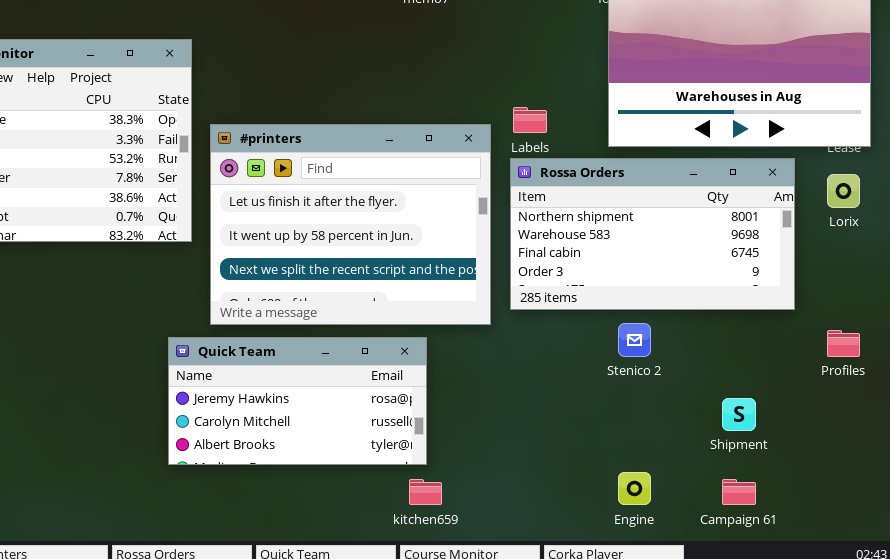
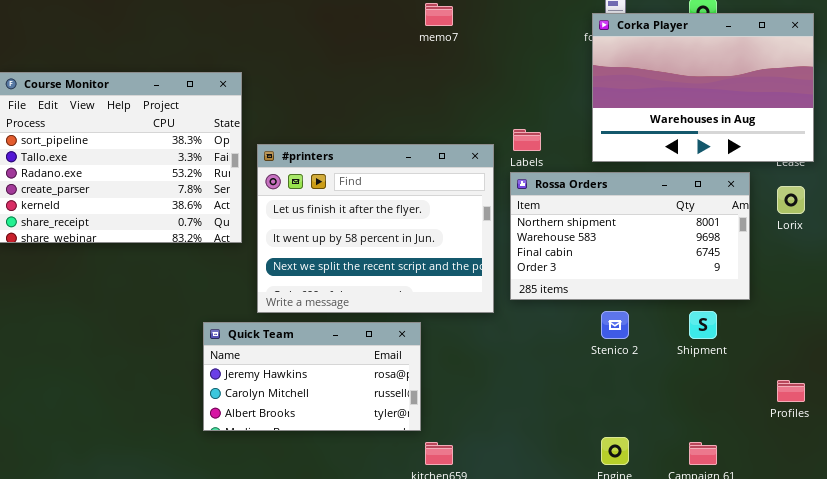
Profiles: [827,330,860,357] -> [777,380,805,402], moved
Quick Team: [168,337,427,465] -> [203,322,421,431], moved
Shipment: [722,398,756,431] -> [689,311,717,339], moved

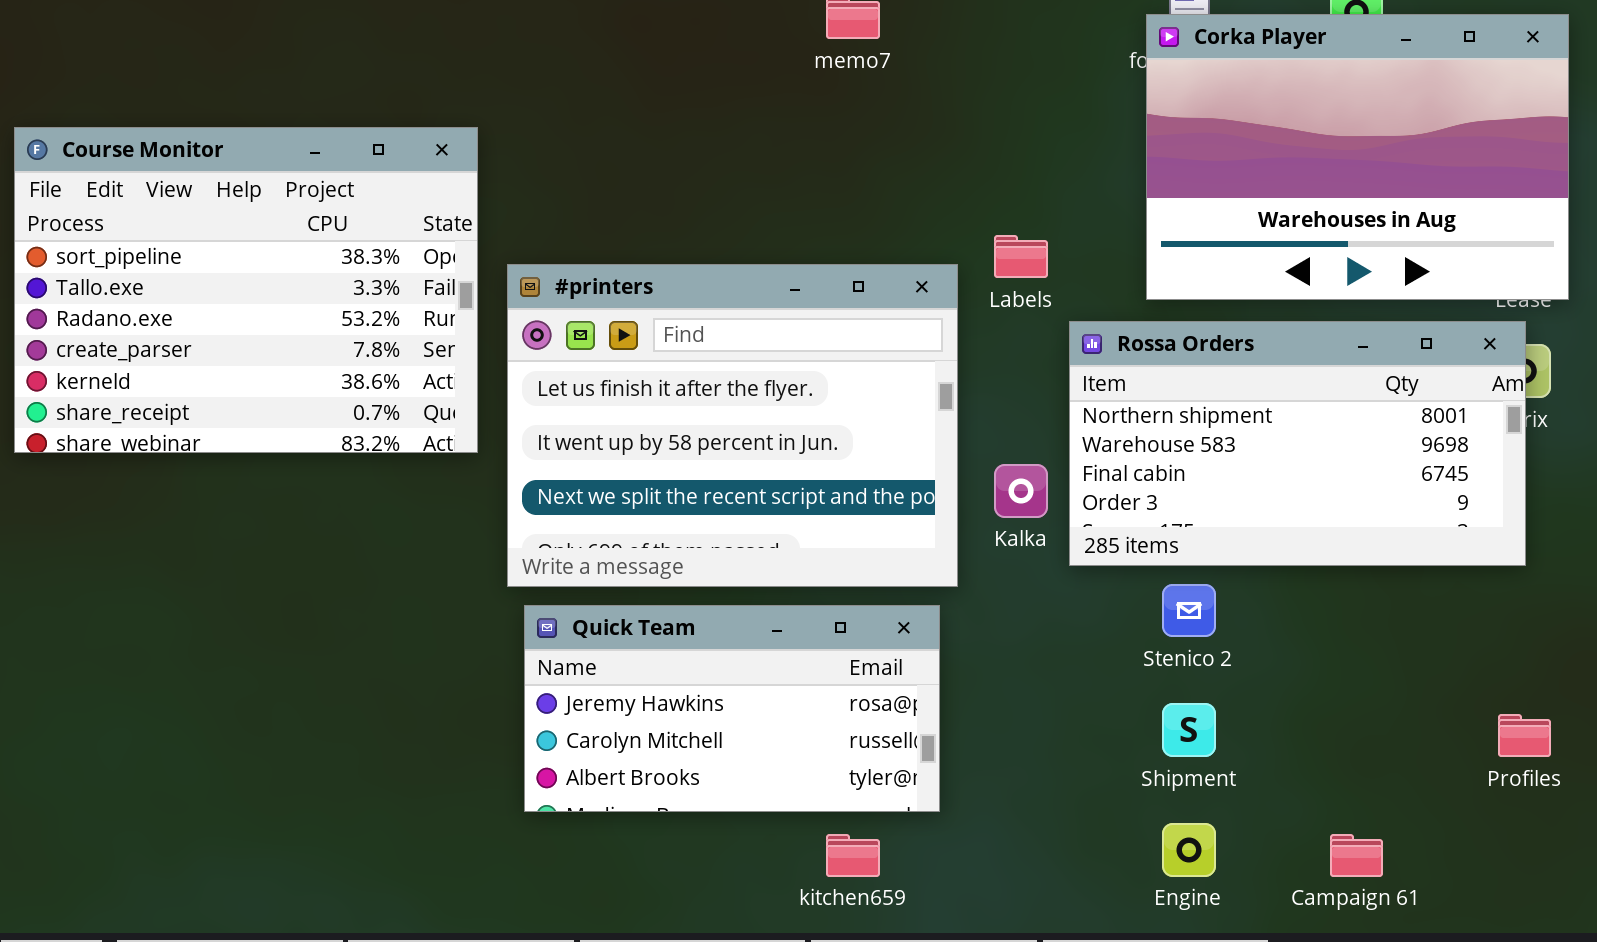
Rossa Orders: [510,172,750,300] -> [1069,321,1526,566], moved
Shipment: [689,311,717,339] -> [1162,703,1216,757], moved
Quick Team: [203,322,421,431] -> [524,605,940,812], moved

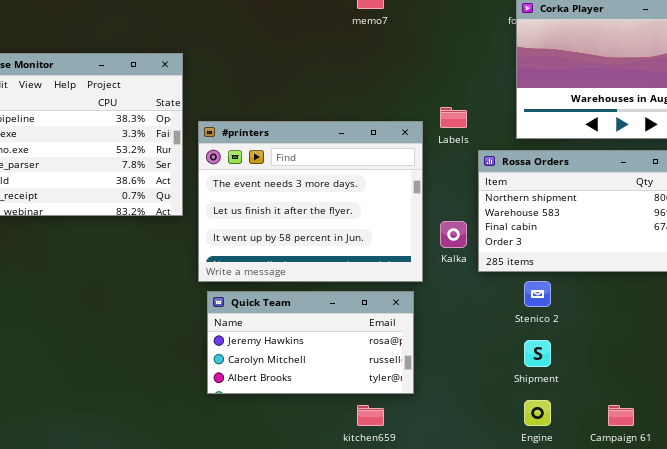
#printers: [507,264,958,587] -> [198,121,423,282], scrolled up 1 row

